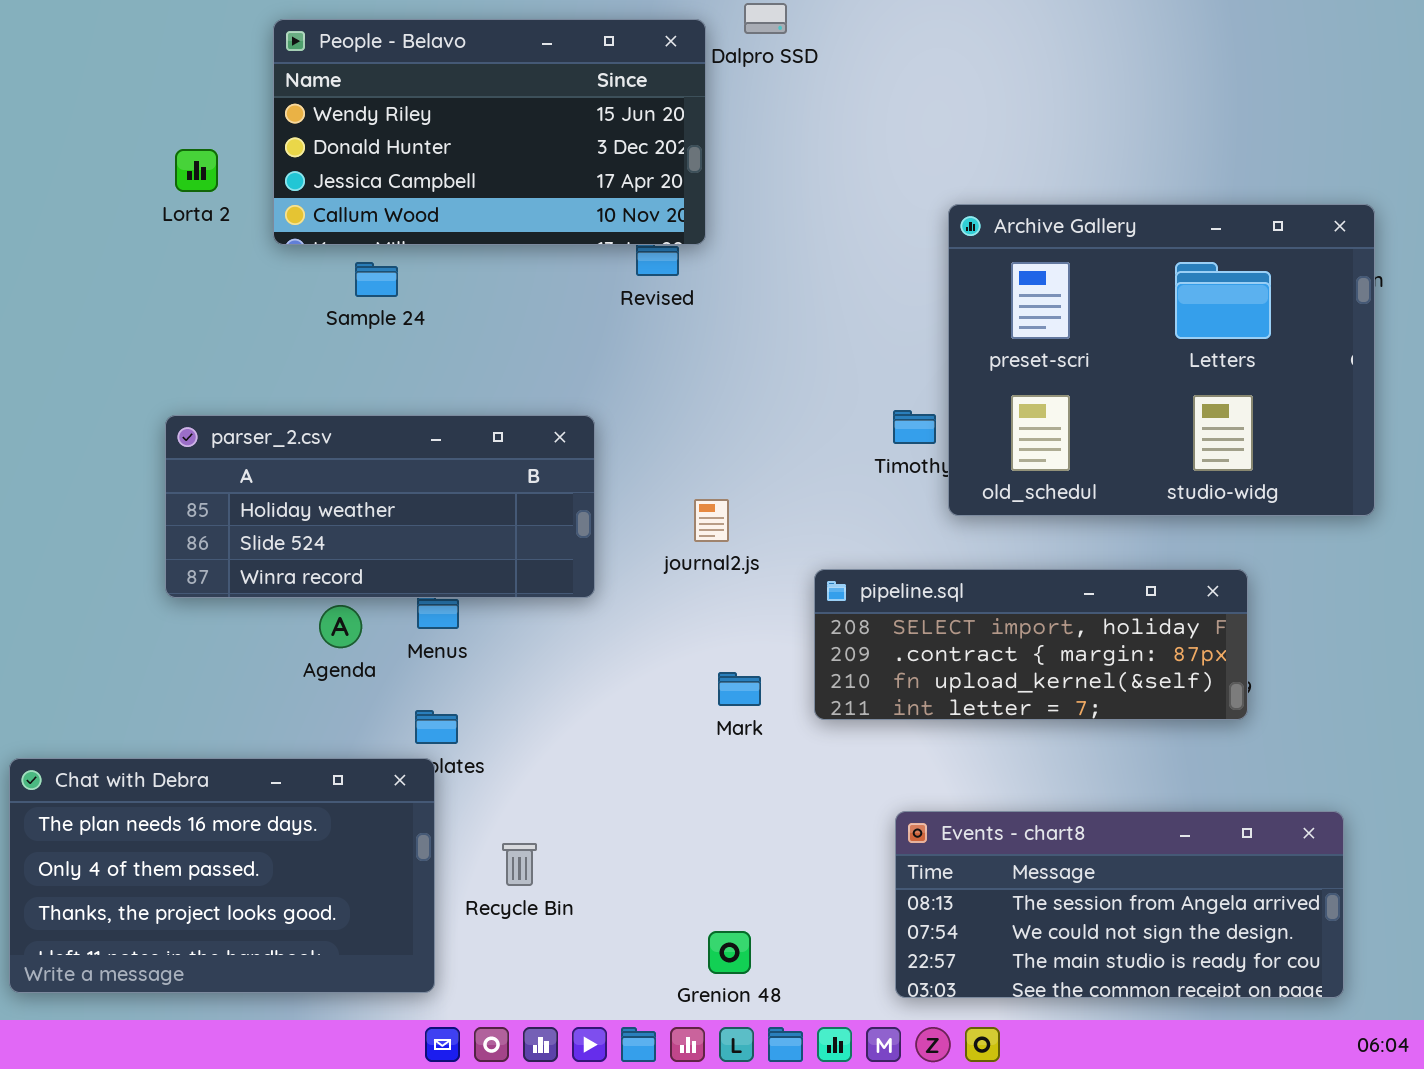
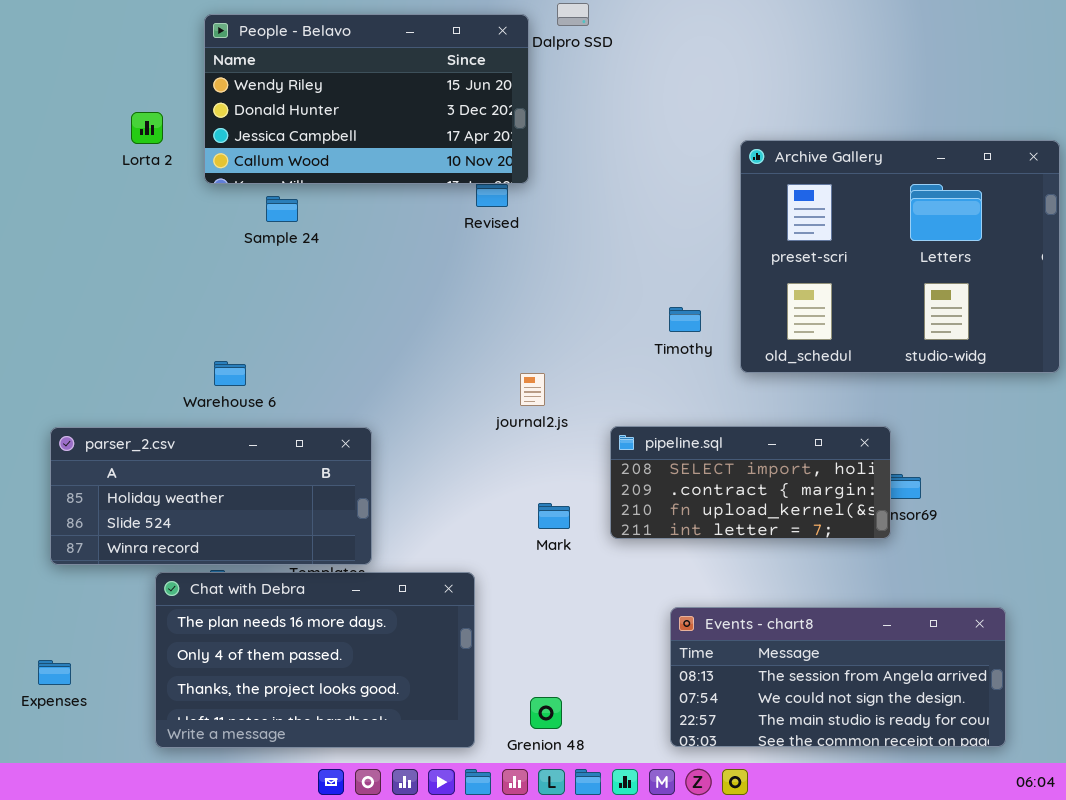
Archive Gallery: [948,204,1375,516] -> [740,140,1060,373], moved
parser_2.csv: [165,415,595,598] -> [50,427,372,565], moved
pipeline.sql: [814,569,1248,720] -> [610,426,891,539], resized
Chat with Debra: [9,758,435,993] -> [155,572,475,748], moved

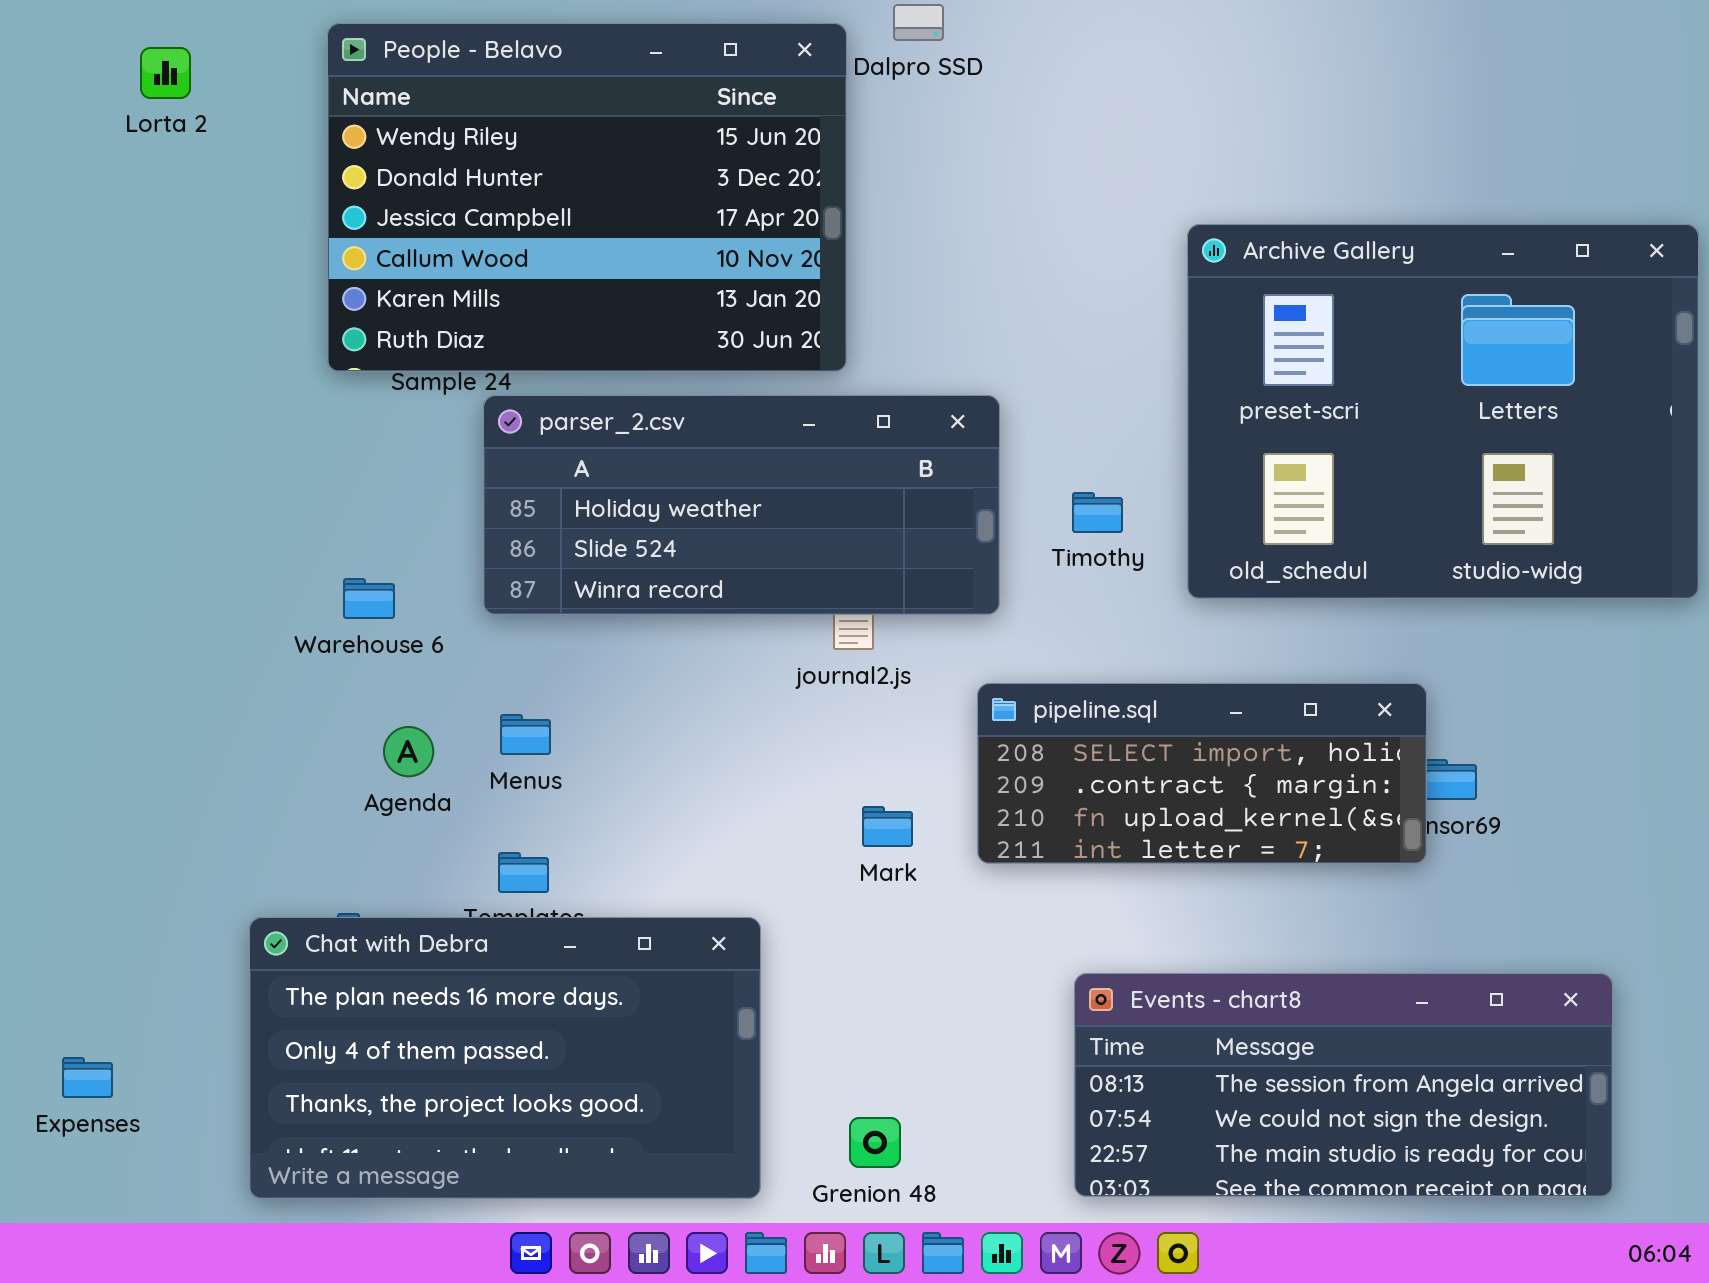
People - Belavo: [204,14,529,184] -> [327,23,847,372], resized
Lorta 2: [131,112,163,144] -> [140,47,191,99], moved
parser_2.csv: [50,427,372,565] -> [483,395,1000,615], moved

